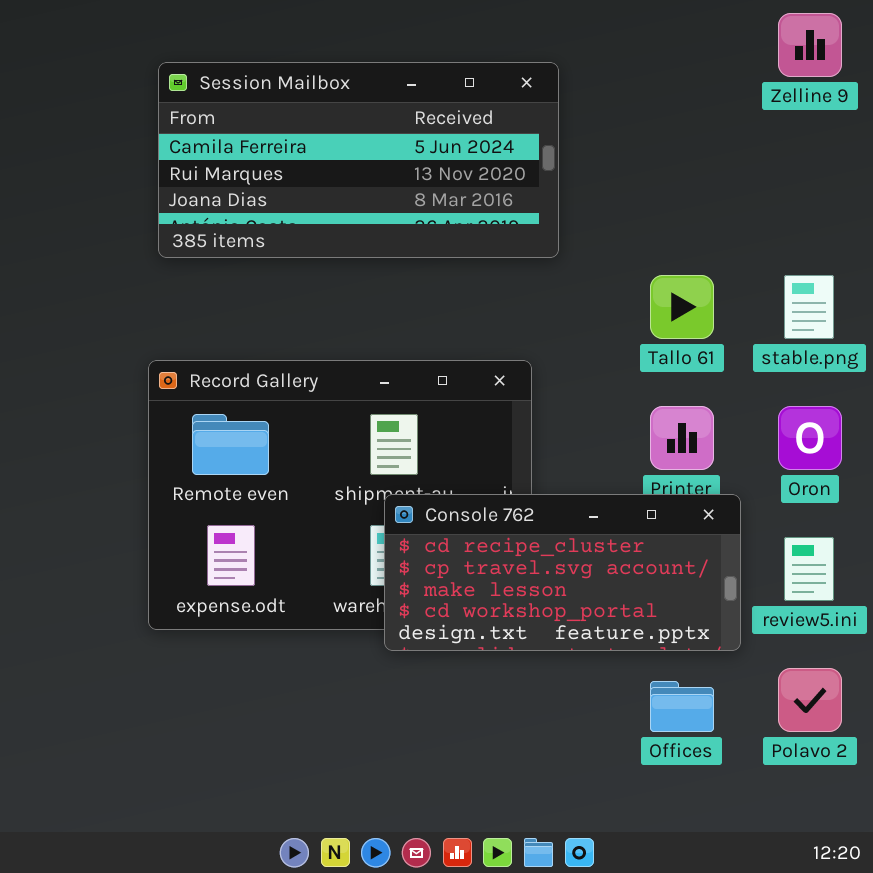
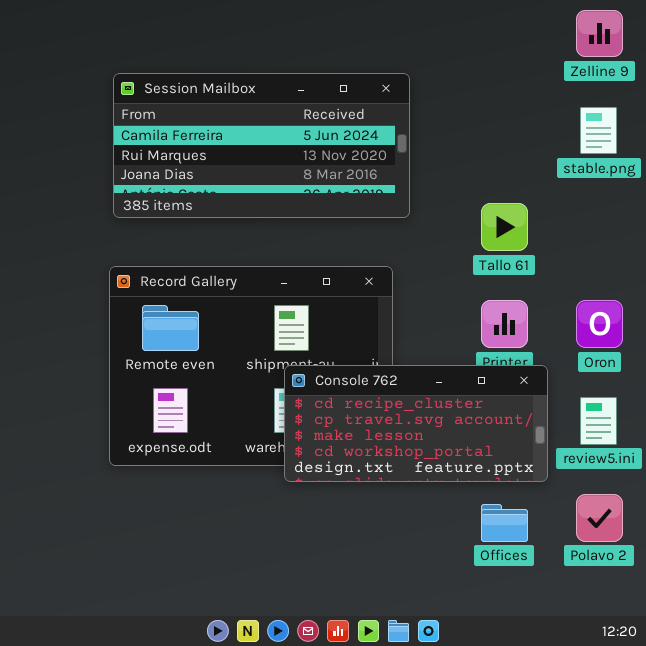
Session Mailbox: [158,62,559,258] -> [113,73,410,218], moved
stable.png: [784,275,834,339] -> [580,107,617,154], moved

